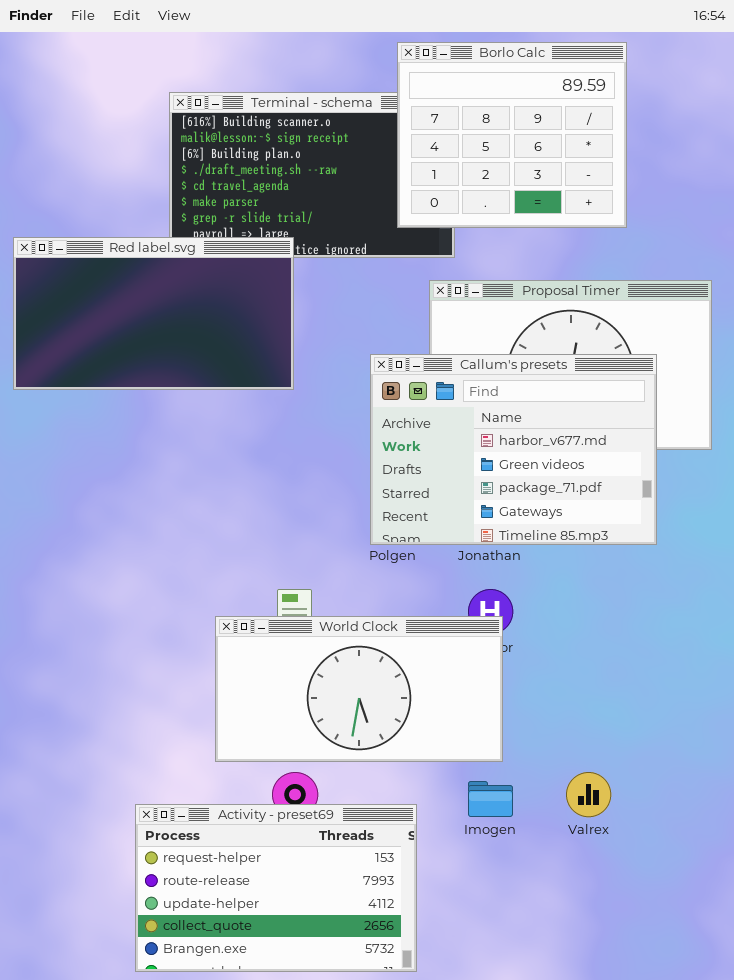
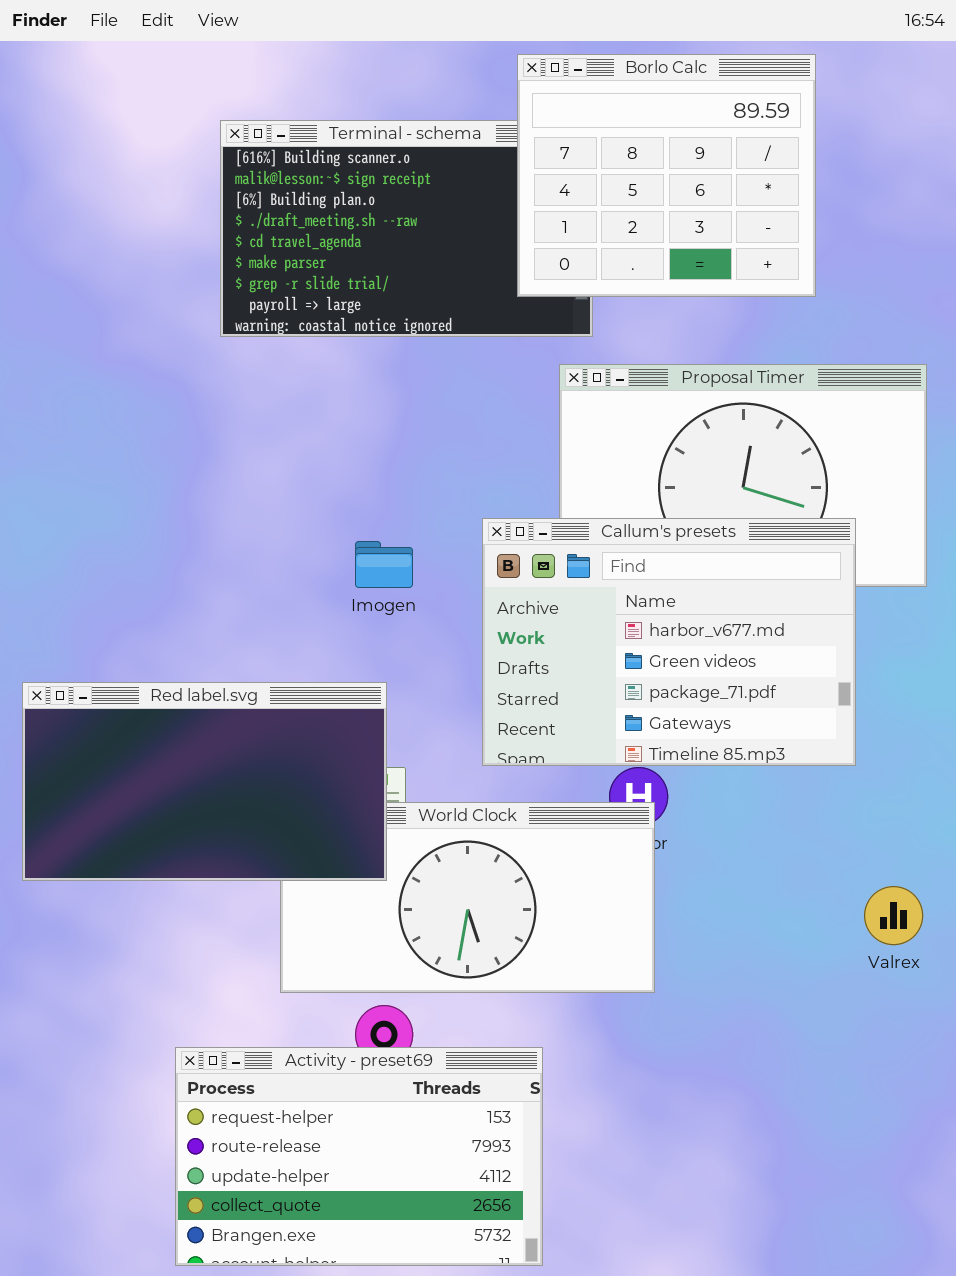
Red label.svg: [13,237,294,390] -> [22,682,387,881], moved
Callum's presets: [370,354,657,545] -> [482,518,856,766], moved
Valrex: [566,772,611,817] -> [864,886,923,945], moved
Imogen: [468,781,513,817] -> [355,541,413,588], moved

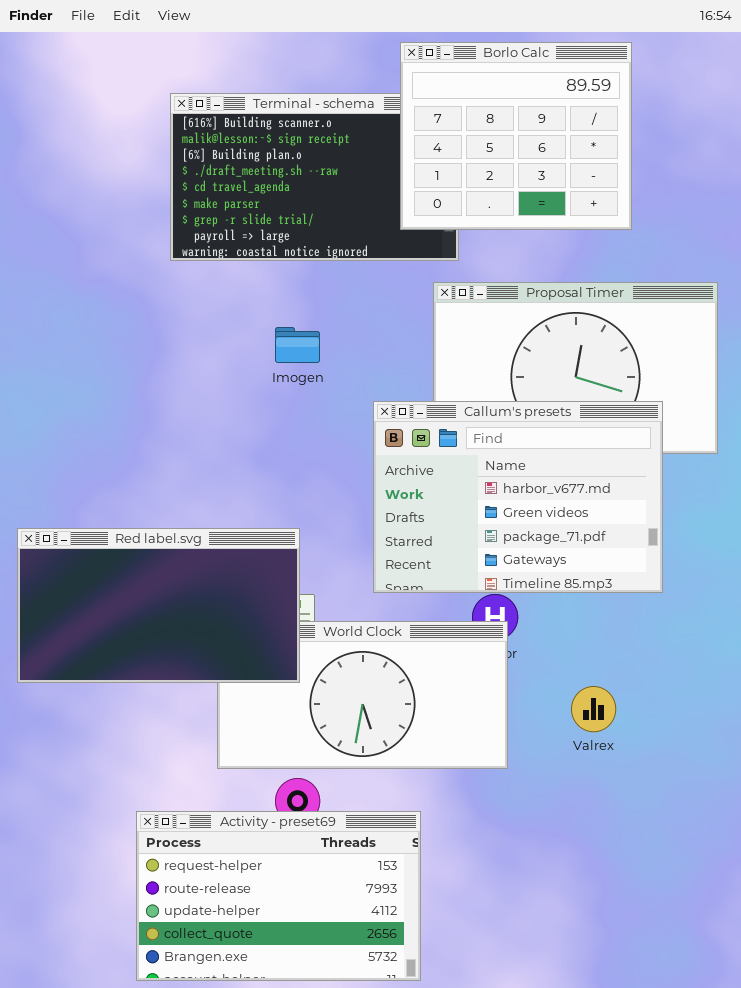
Imogen: [355,541,413,588] -> [275,327,320,363], moved
Valrex: [864,886,923,945] -> [571,686,616,732], moved

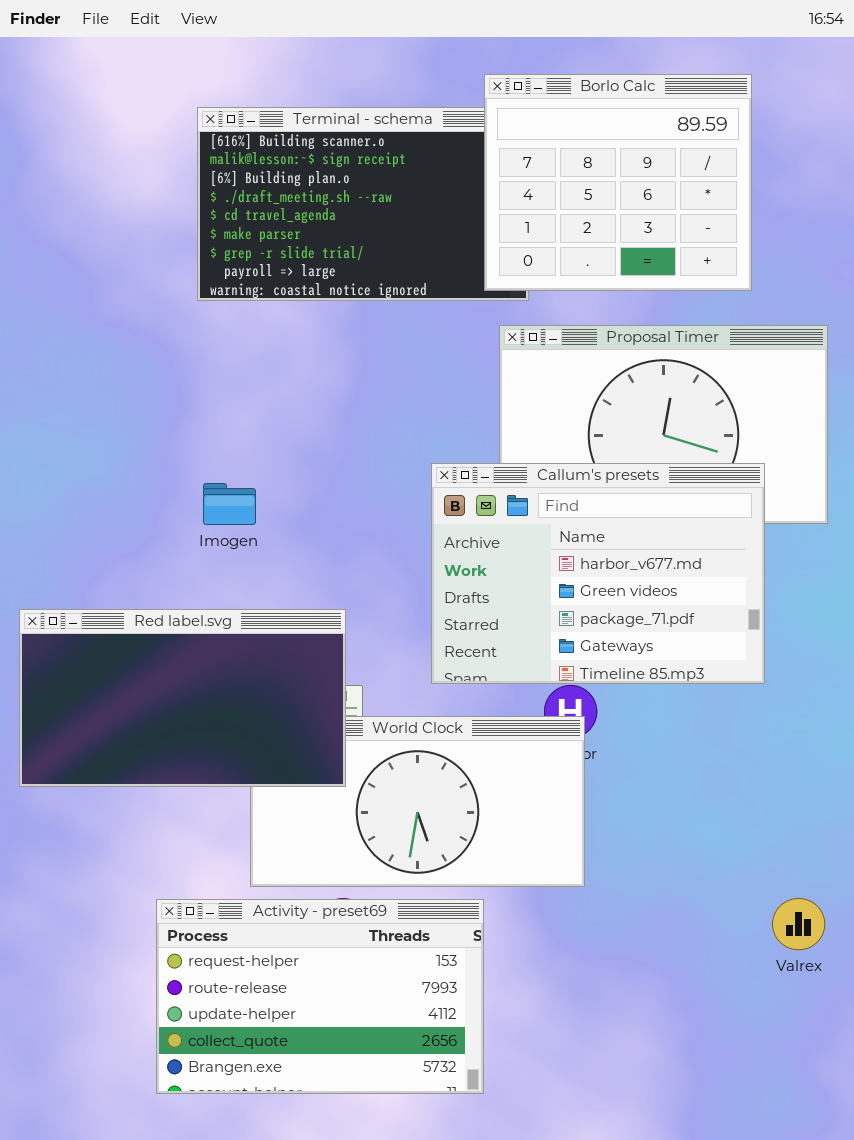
Borlo Calc: [400,42,632,230] -> [484,74,752,291], moved
Imogen: [275,327,320,363] -> [203,483,256,525], moved
Valrex: [571,686,616,732] -> [772,898,825,950], moved
Activity - preset69: [136,811,421,981] -> [156,899,484,1094], moved

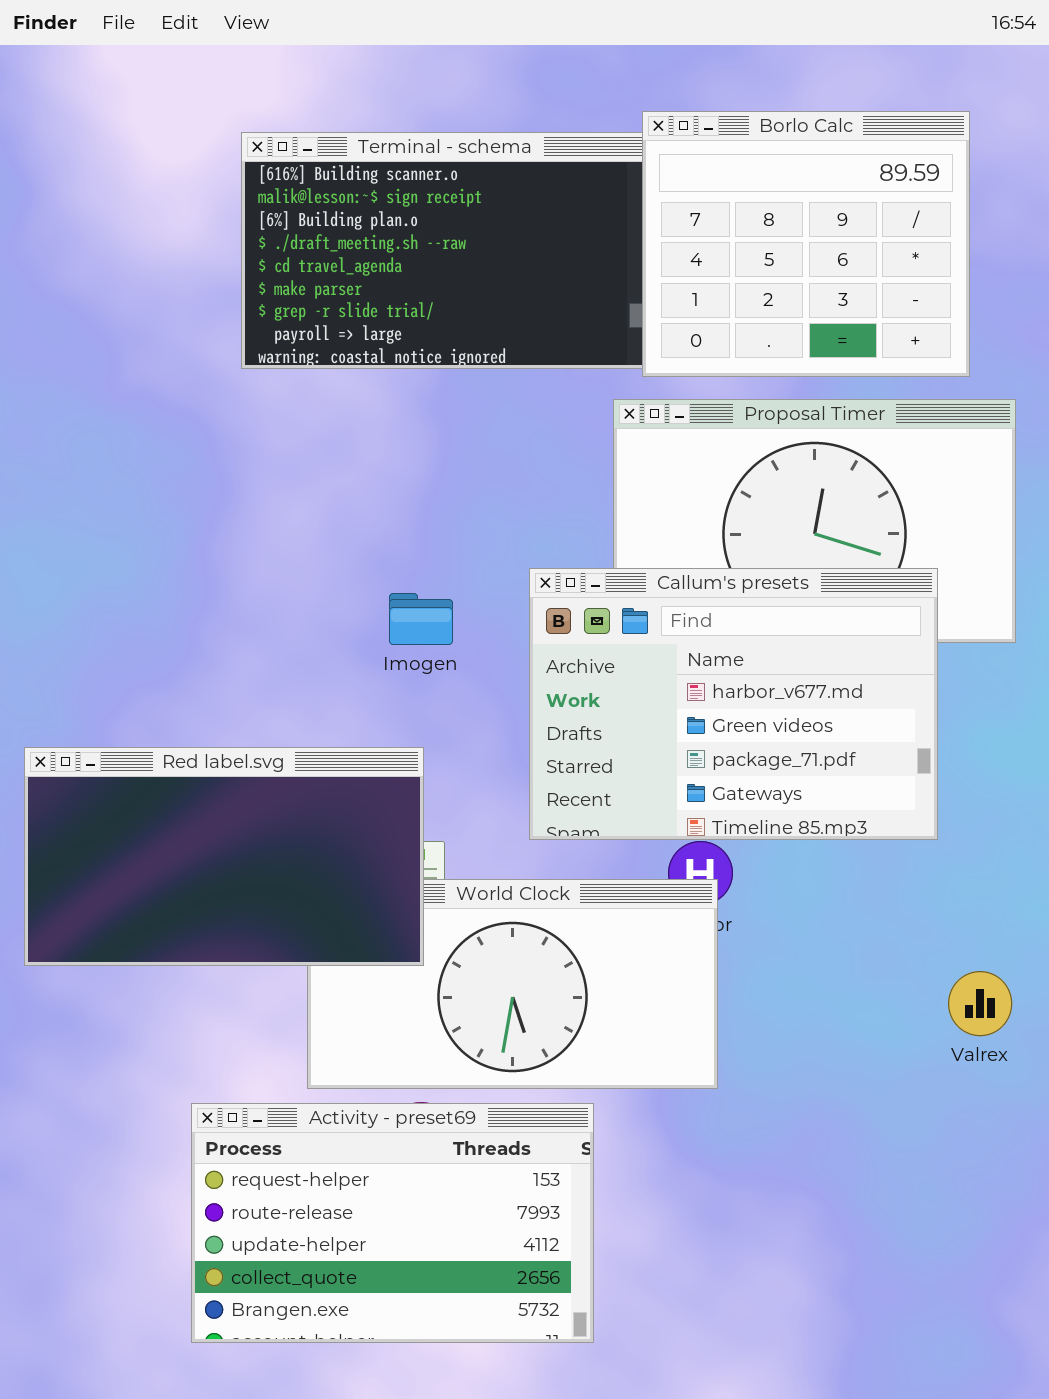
Borlo Calc: [484,74,752,291] -> [642,111,970,377], moved
Imogen: [203,483,256,525] -> [389,593,453,645], moved
Valrex: [772,898,825,950] -> [948,971,1012,1036], moved

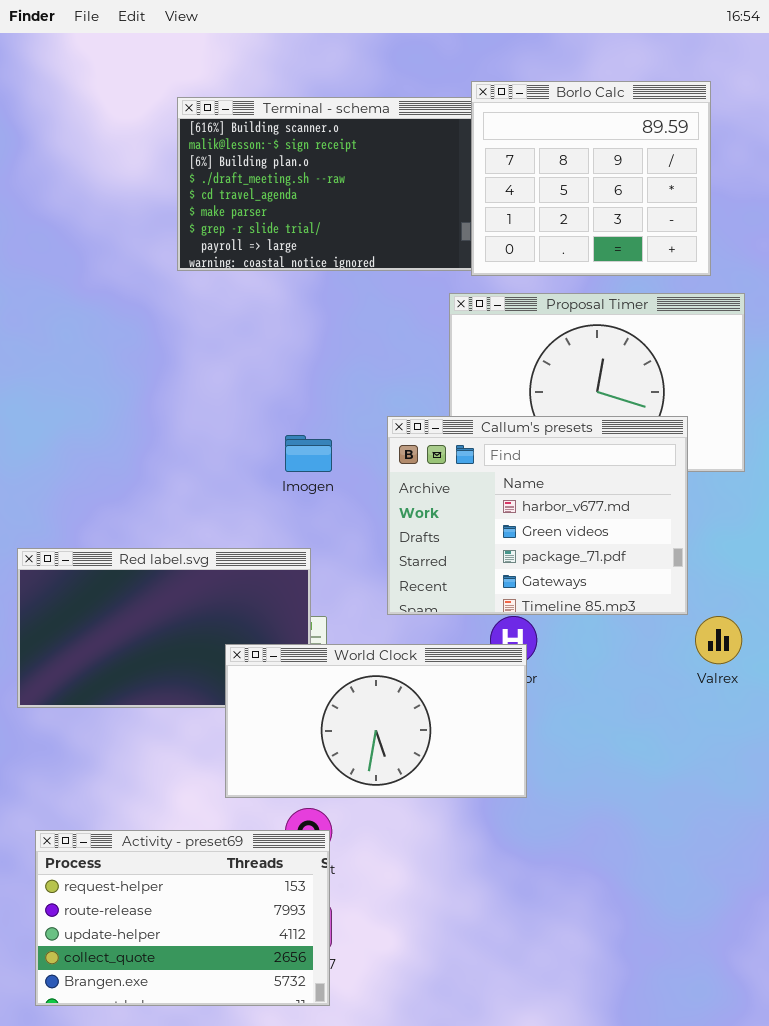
World Clock: [307,879,718,1089] -> [225,644,527,798], raised
Valrex: [948,971,1012,1036] -> [695,616,742,664], moved
Activity - preset69: [191,1103,594,1343] -> [35,830,330,1006], moved

